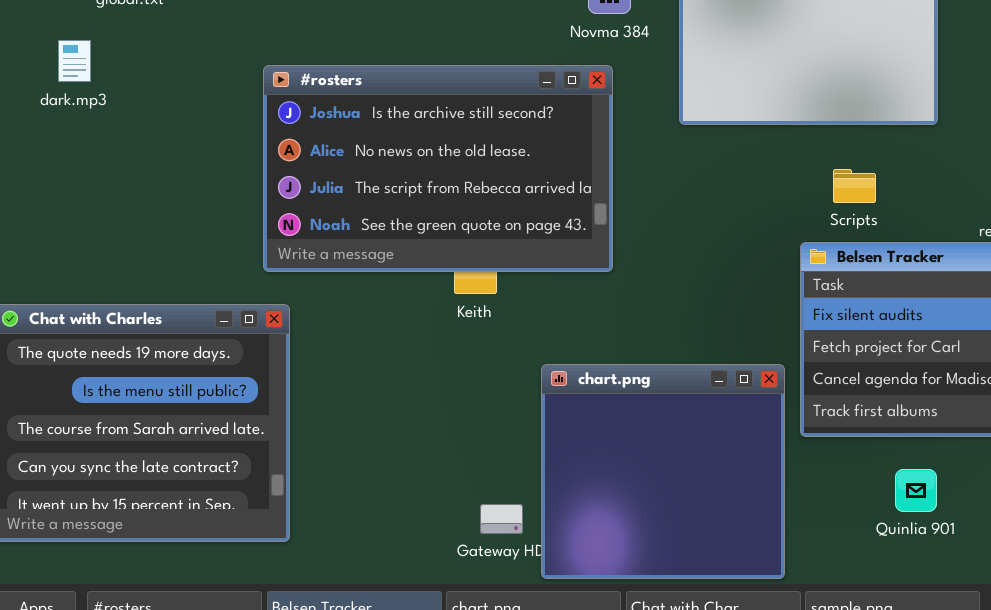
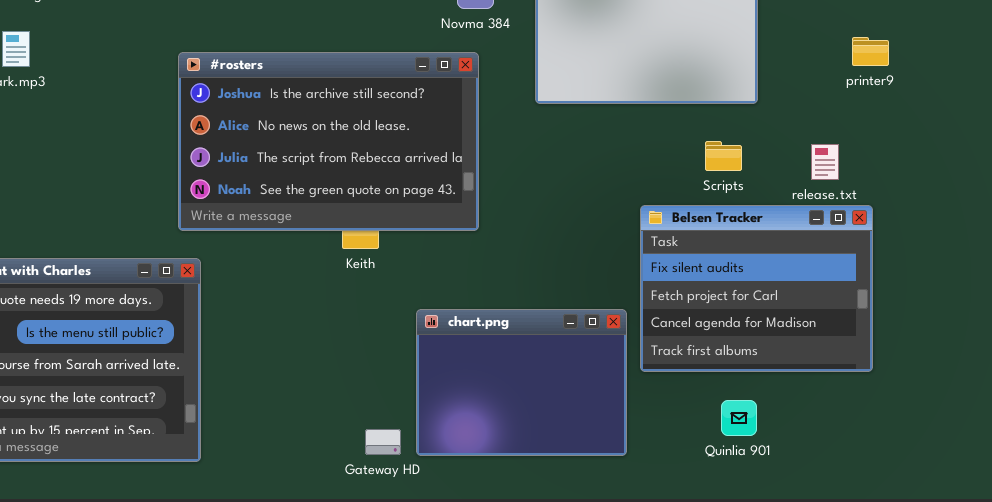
Scripts: [833,169,876,203] -> [705,141,742,171], moved
chart.png: [541,364,785,579] -> [416,309,627,456], resized

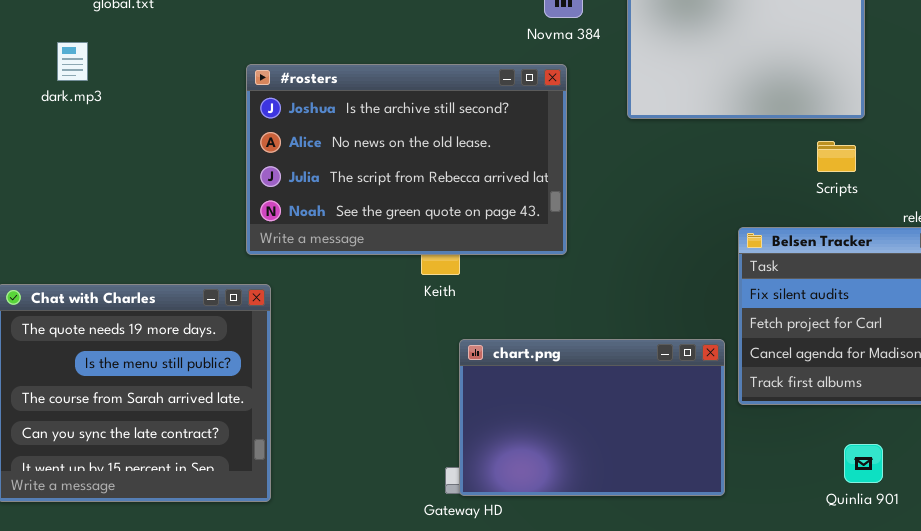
Scripts: [705,141,742,171] -> [817,141,856,172], moved
chart.png: [416,309,627,456] -> [459,339,725,496], resized
Quinlia 901: [721,400,757,436] -> [844,444,883,483], moved

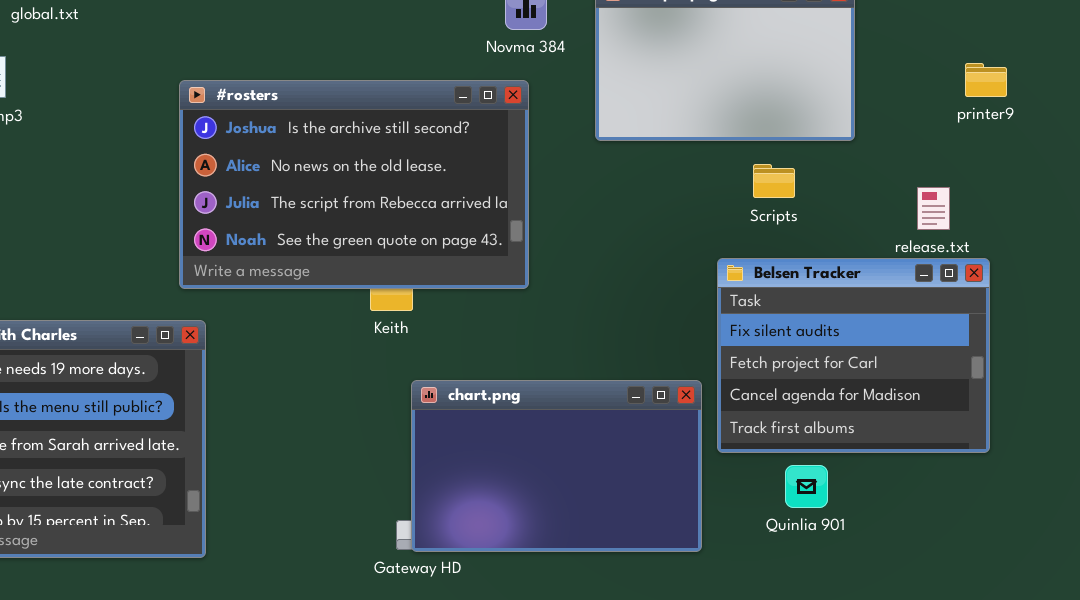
Scripts: [817,141,856,172] -> [753,164,795,198], moved
Quinlia 901: [844,444,883,483] -> [785,465,828,508], moved

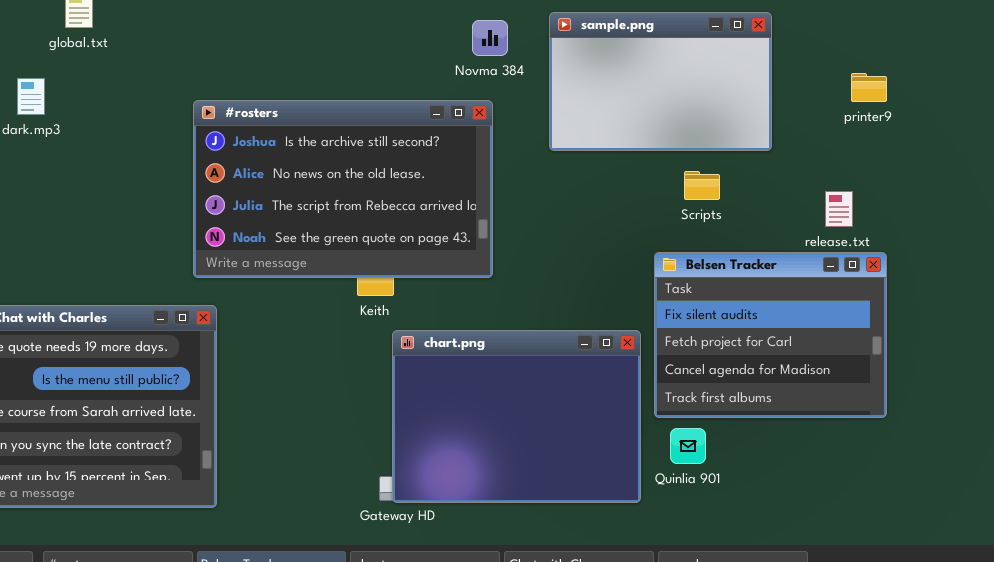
printer9: [965,63,1007,97] -> [851,73,887,102], moved
chart.png: [411,380,702,552] -> [392,330,641,503], resized
Quinlia 901: [785,465,828,508] -> [670,428,706,464], moved

